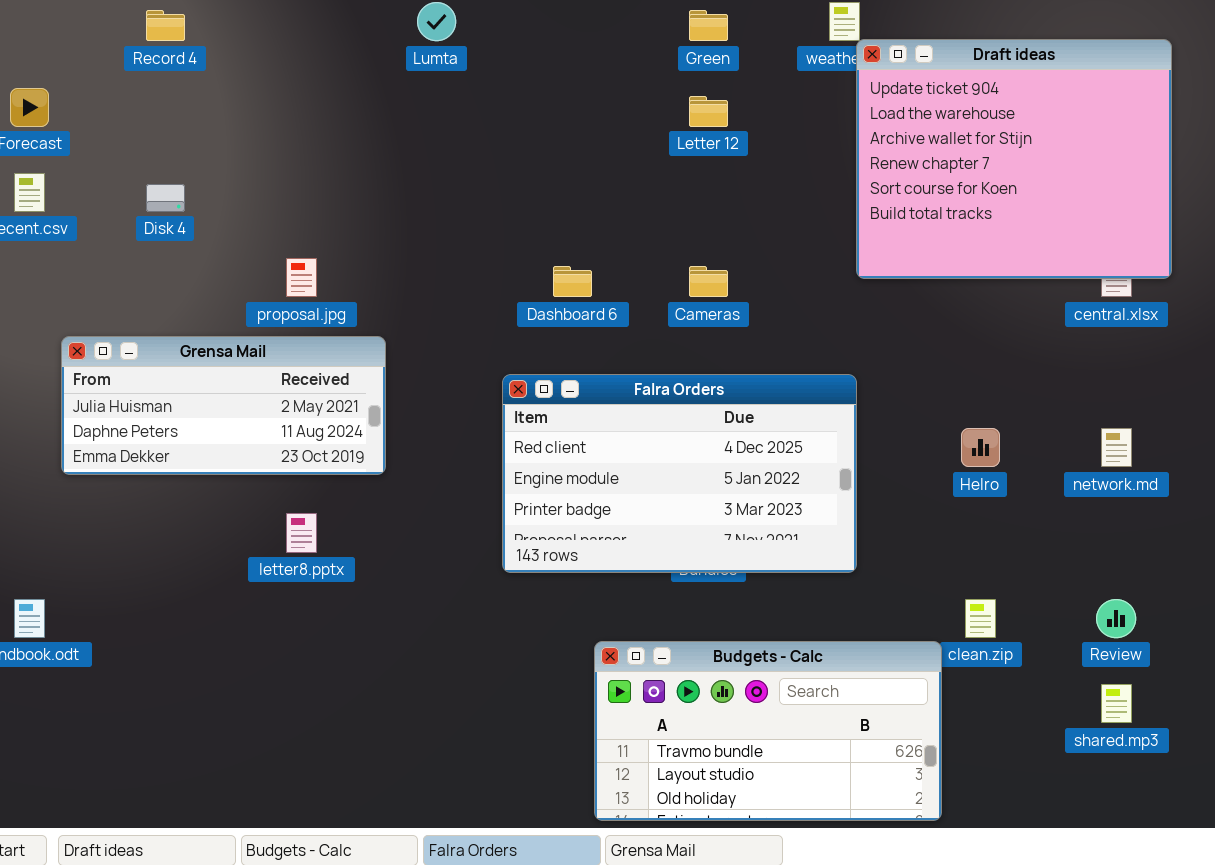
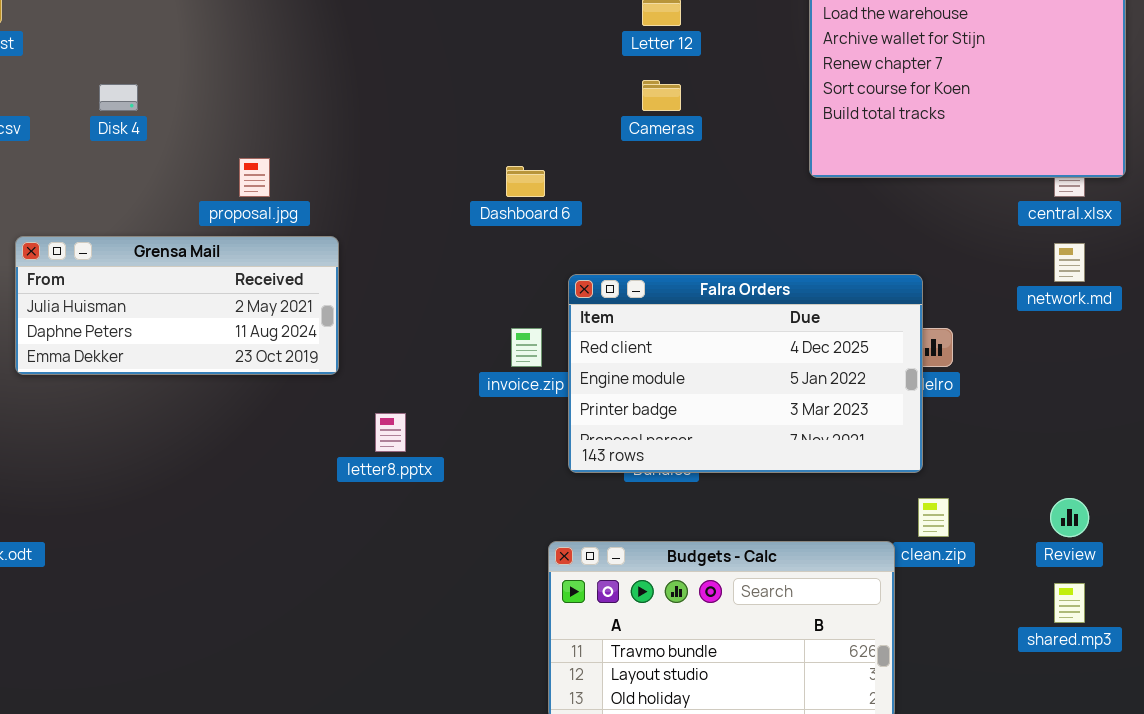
Cameras: [689,266,728,297] -> [642,80,681,111], moved
Falra Orders: [502,374,857,573] -> [568,274,923,473], moved
network.md: [1101,428,1132,467] -> [1054,243,1085,282], moved
letter8.pptx: [286,513,317,553] -> [375,413,406,452], moved

